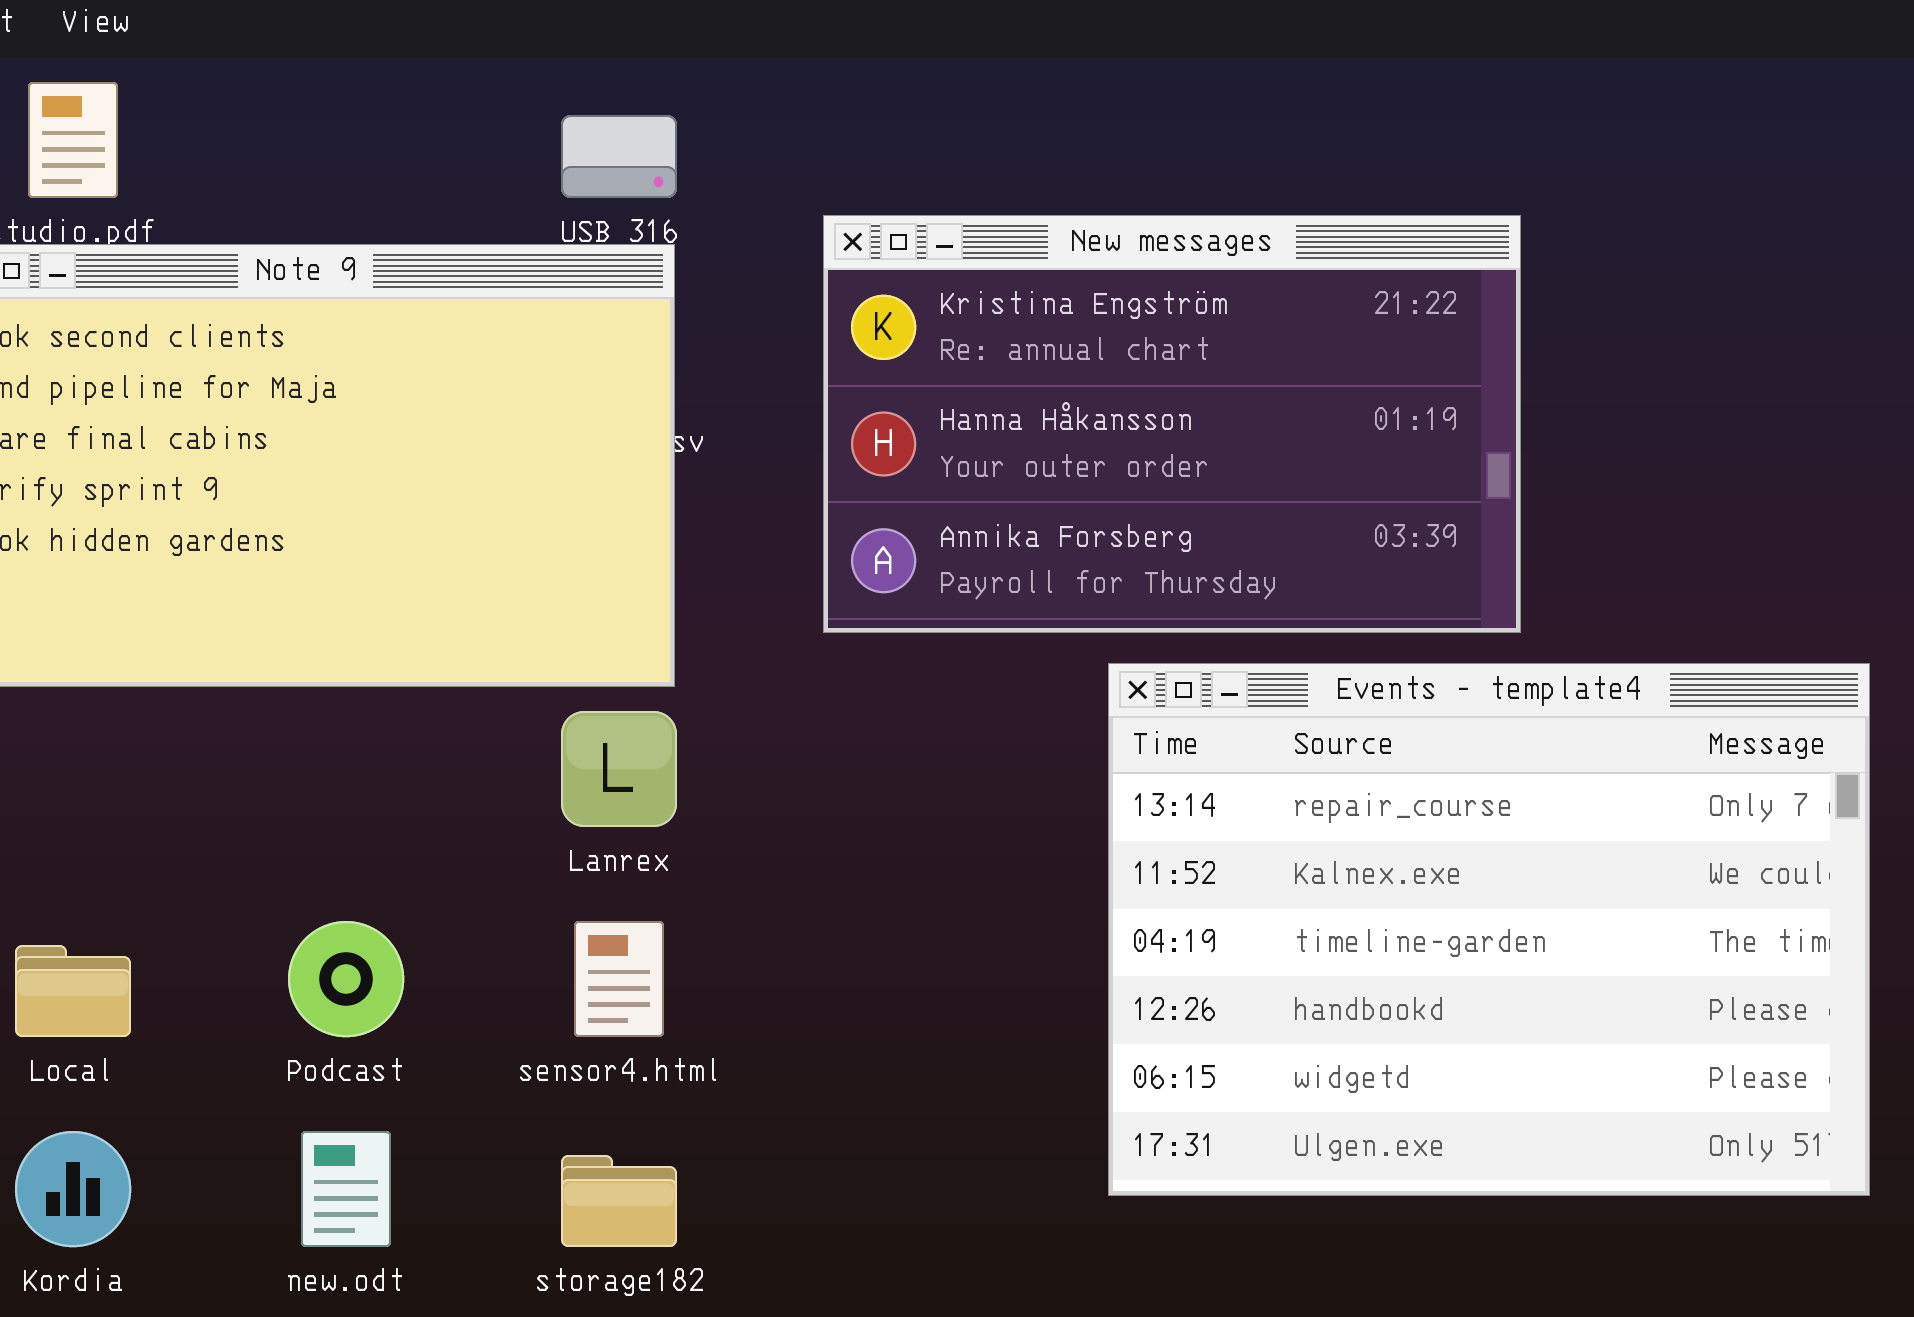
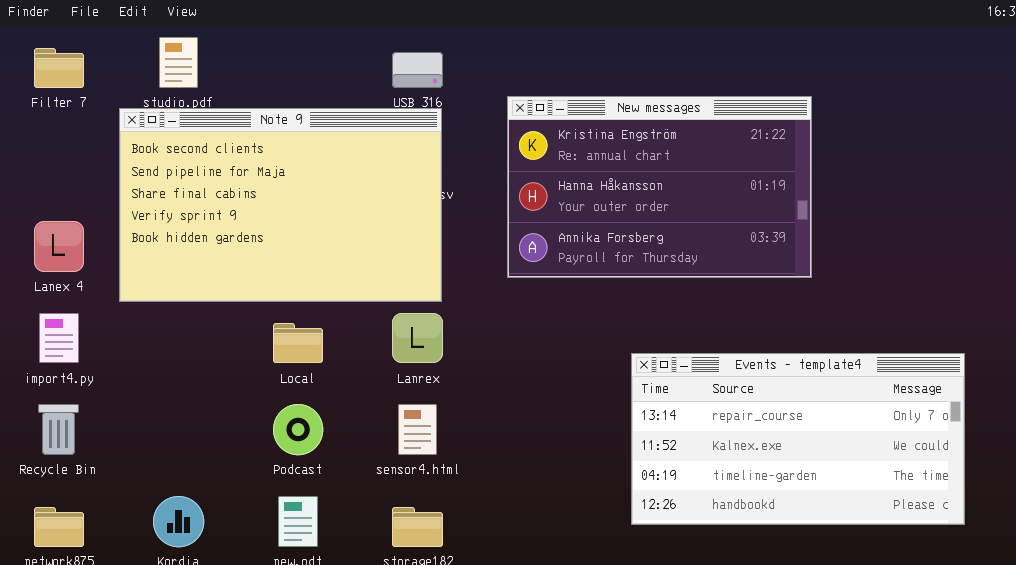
Events - template4: [1108,663,1870,1196] -> [631,353,965,525], resized
Local: [15,945,131,1037] -> [273,323,323,363], moved

